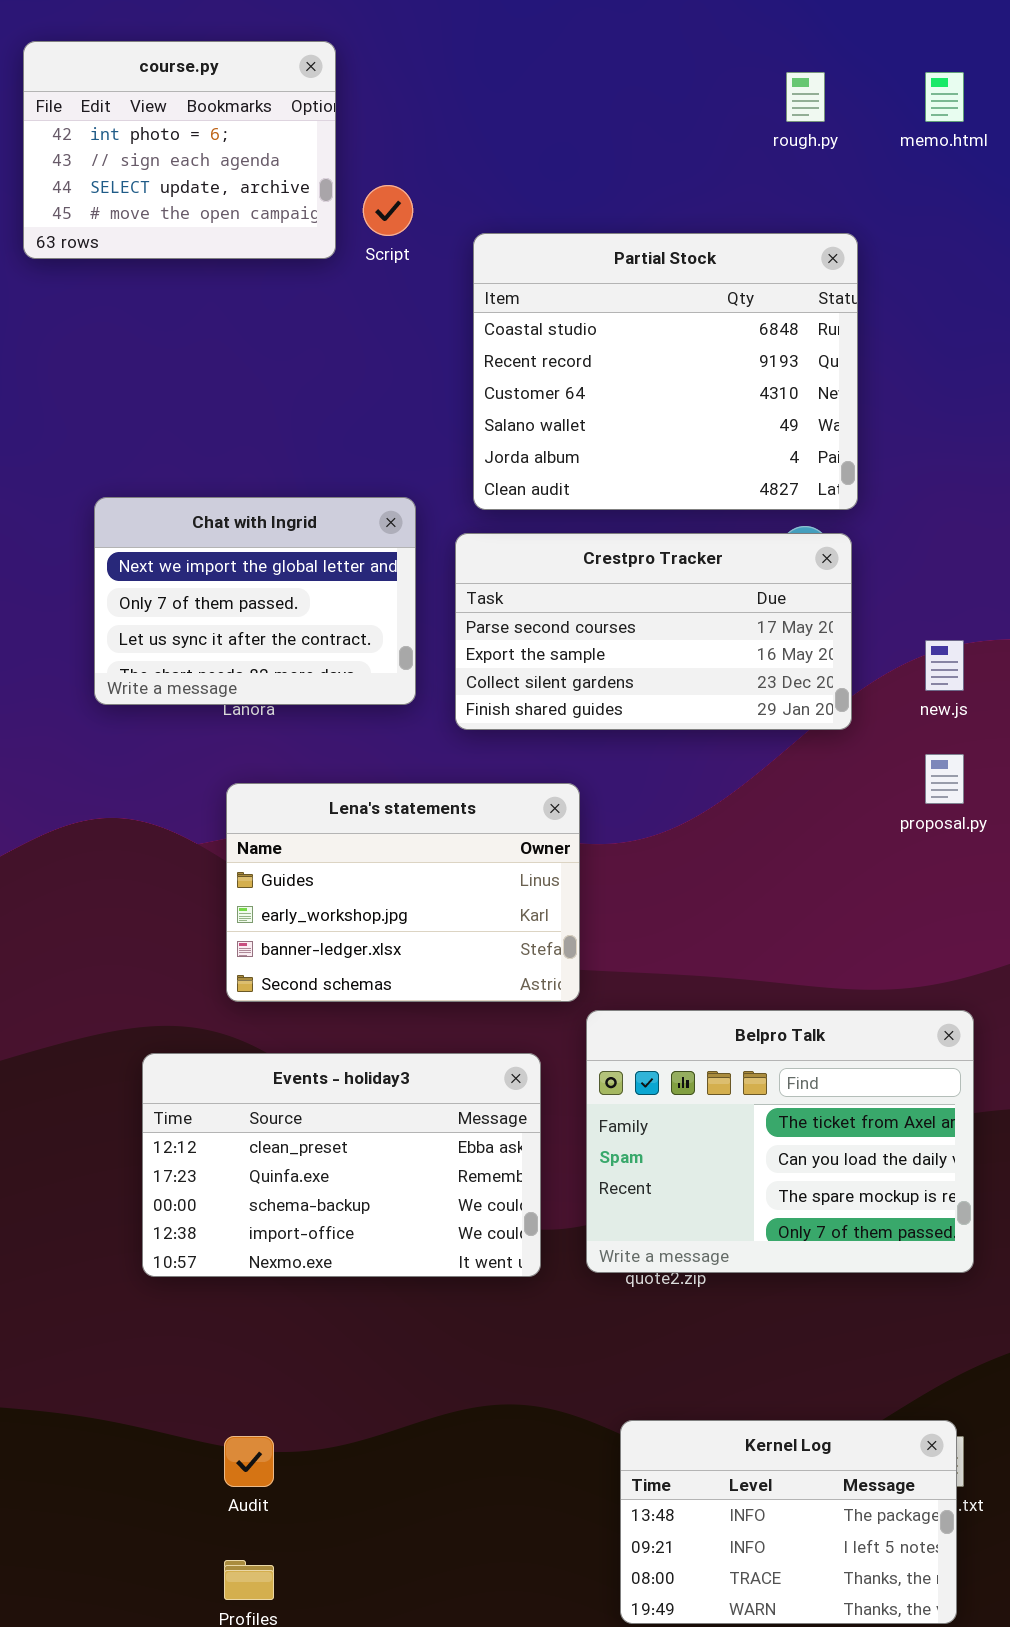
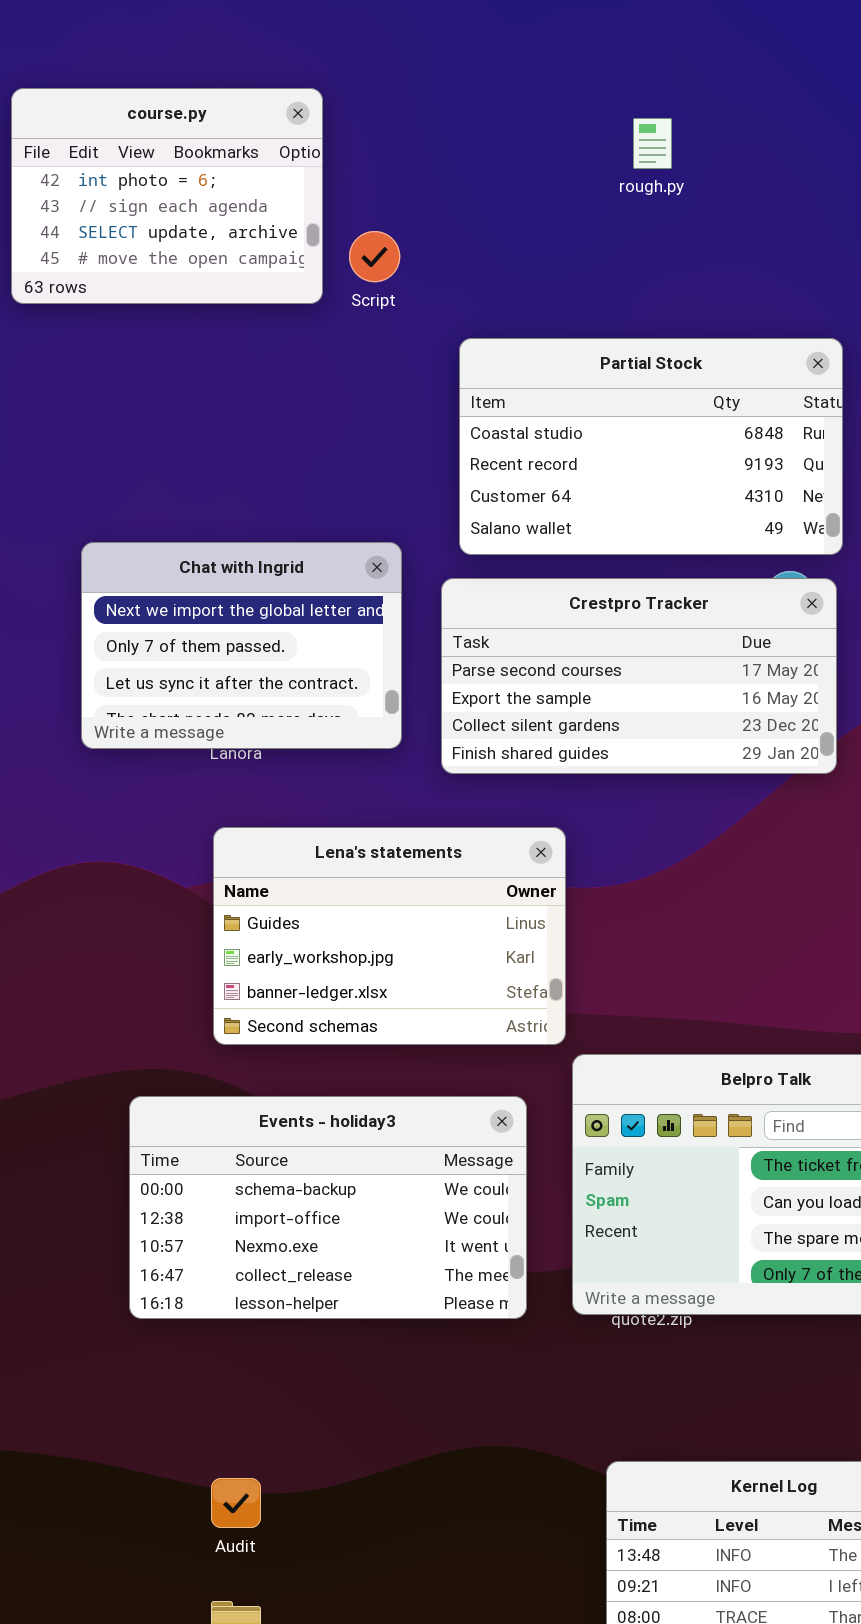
rough.py: [786,72,825,122] -> [633,118,672,169], moved
Partial Stock: [473,233,858,510] -> [459,338,843,555], resized
Events - holiday3: [142,1053,541,1277] -> [129,1096,527,1319], scrolled down 2 rows

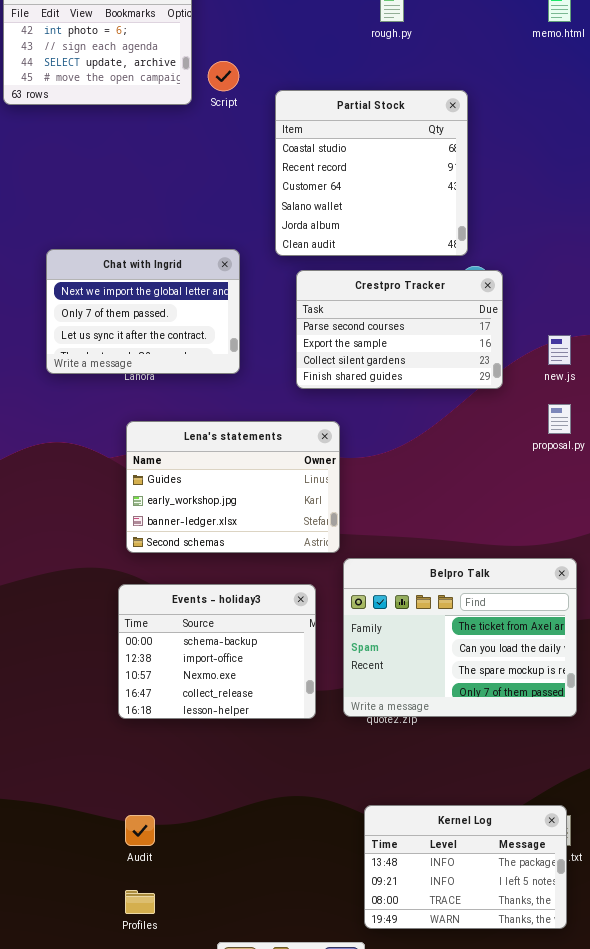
Partial Stock: [459,338,843,555] -> [275,90,468,256], resized
Crestpro Tracker: [441,578,837,774] -> [296,270,503,389], resized
Events - holiday3: [129,1096,527,1319] -> [118,584,316,719], resized

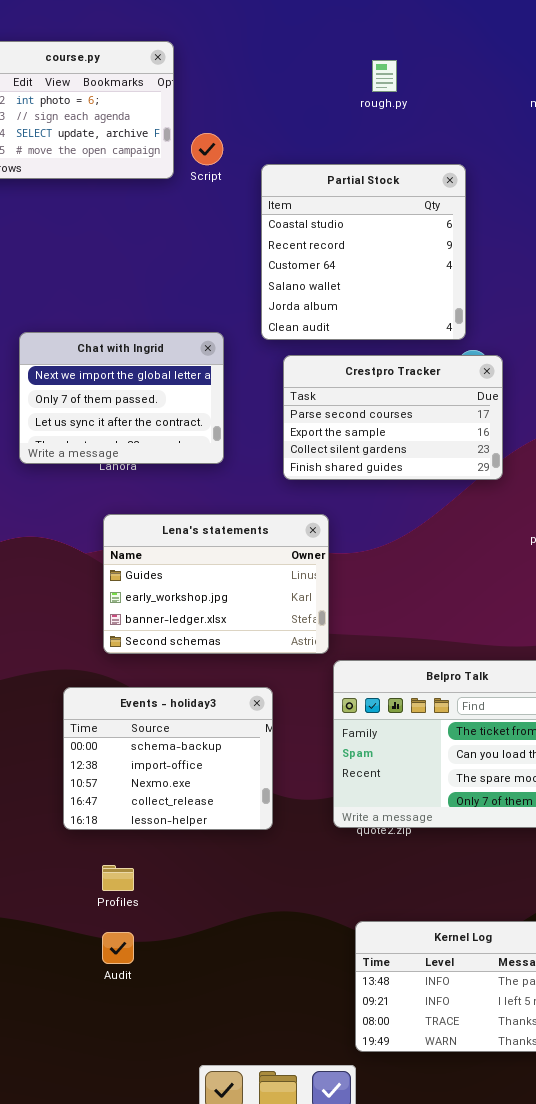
Events - holiday3: [118,584,316,719] -> [63,687,273,830], moved
Profiles: [125,890,155,914] -> [102,865,134,891], moved

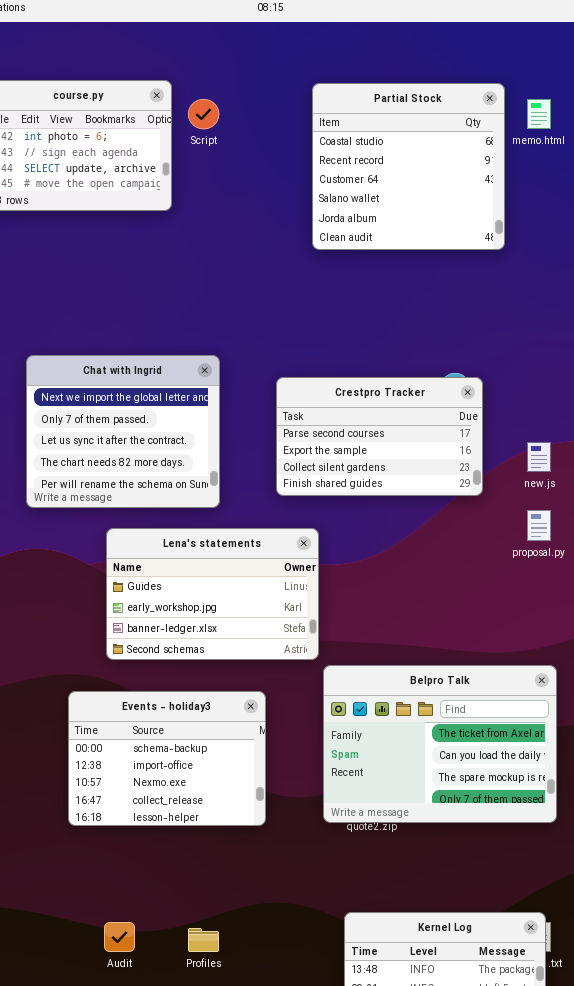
Script: [191,133,223,165] -> [188,99,219,129], moved
Partial Stock: [261,164,466,340] -> [312,83,505,250], moved
Chat with Ingrid: [19,332,224,464] -> [26,355,220,508], resized
Profiles: [102,865,134,891] -> [188,928,219,952], moved

